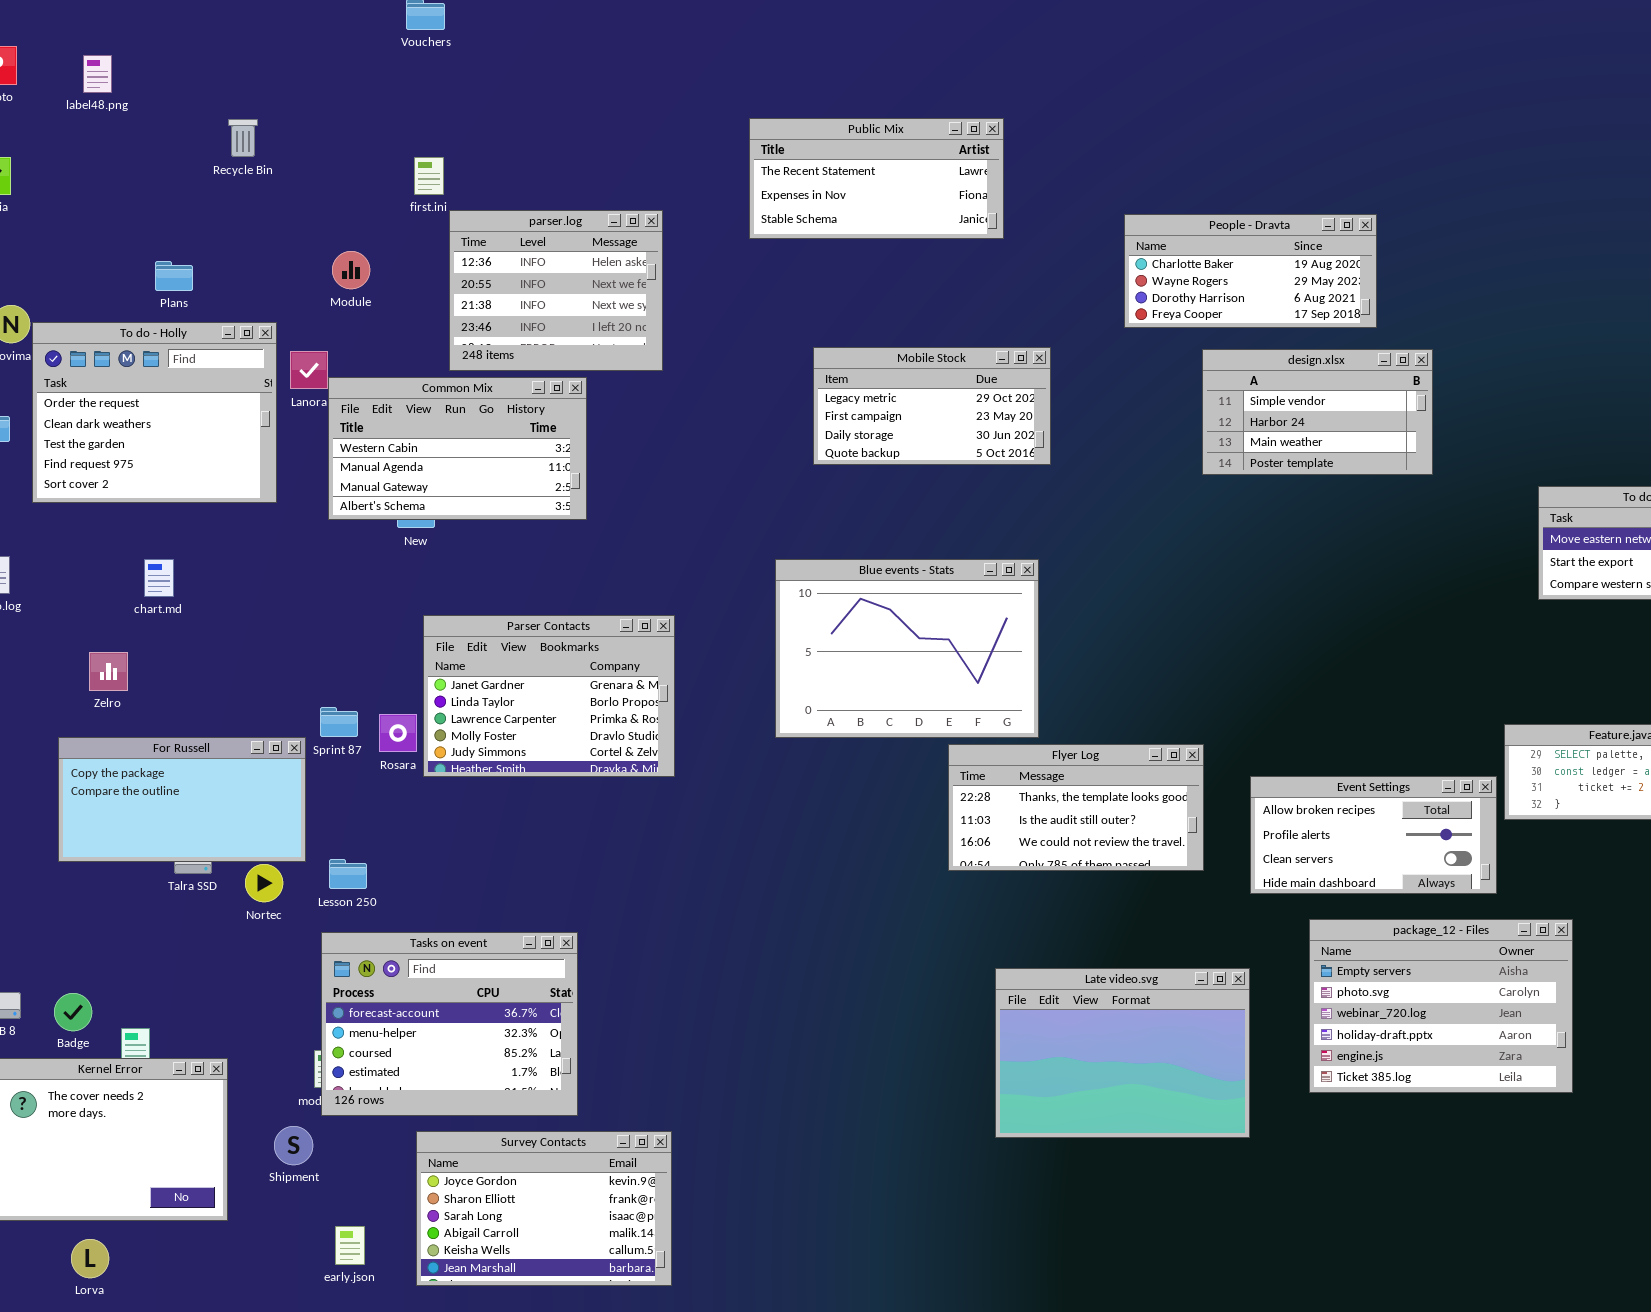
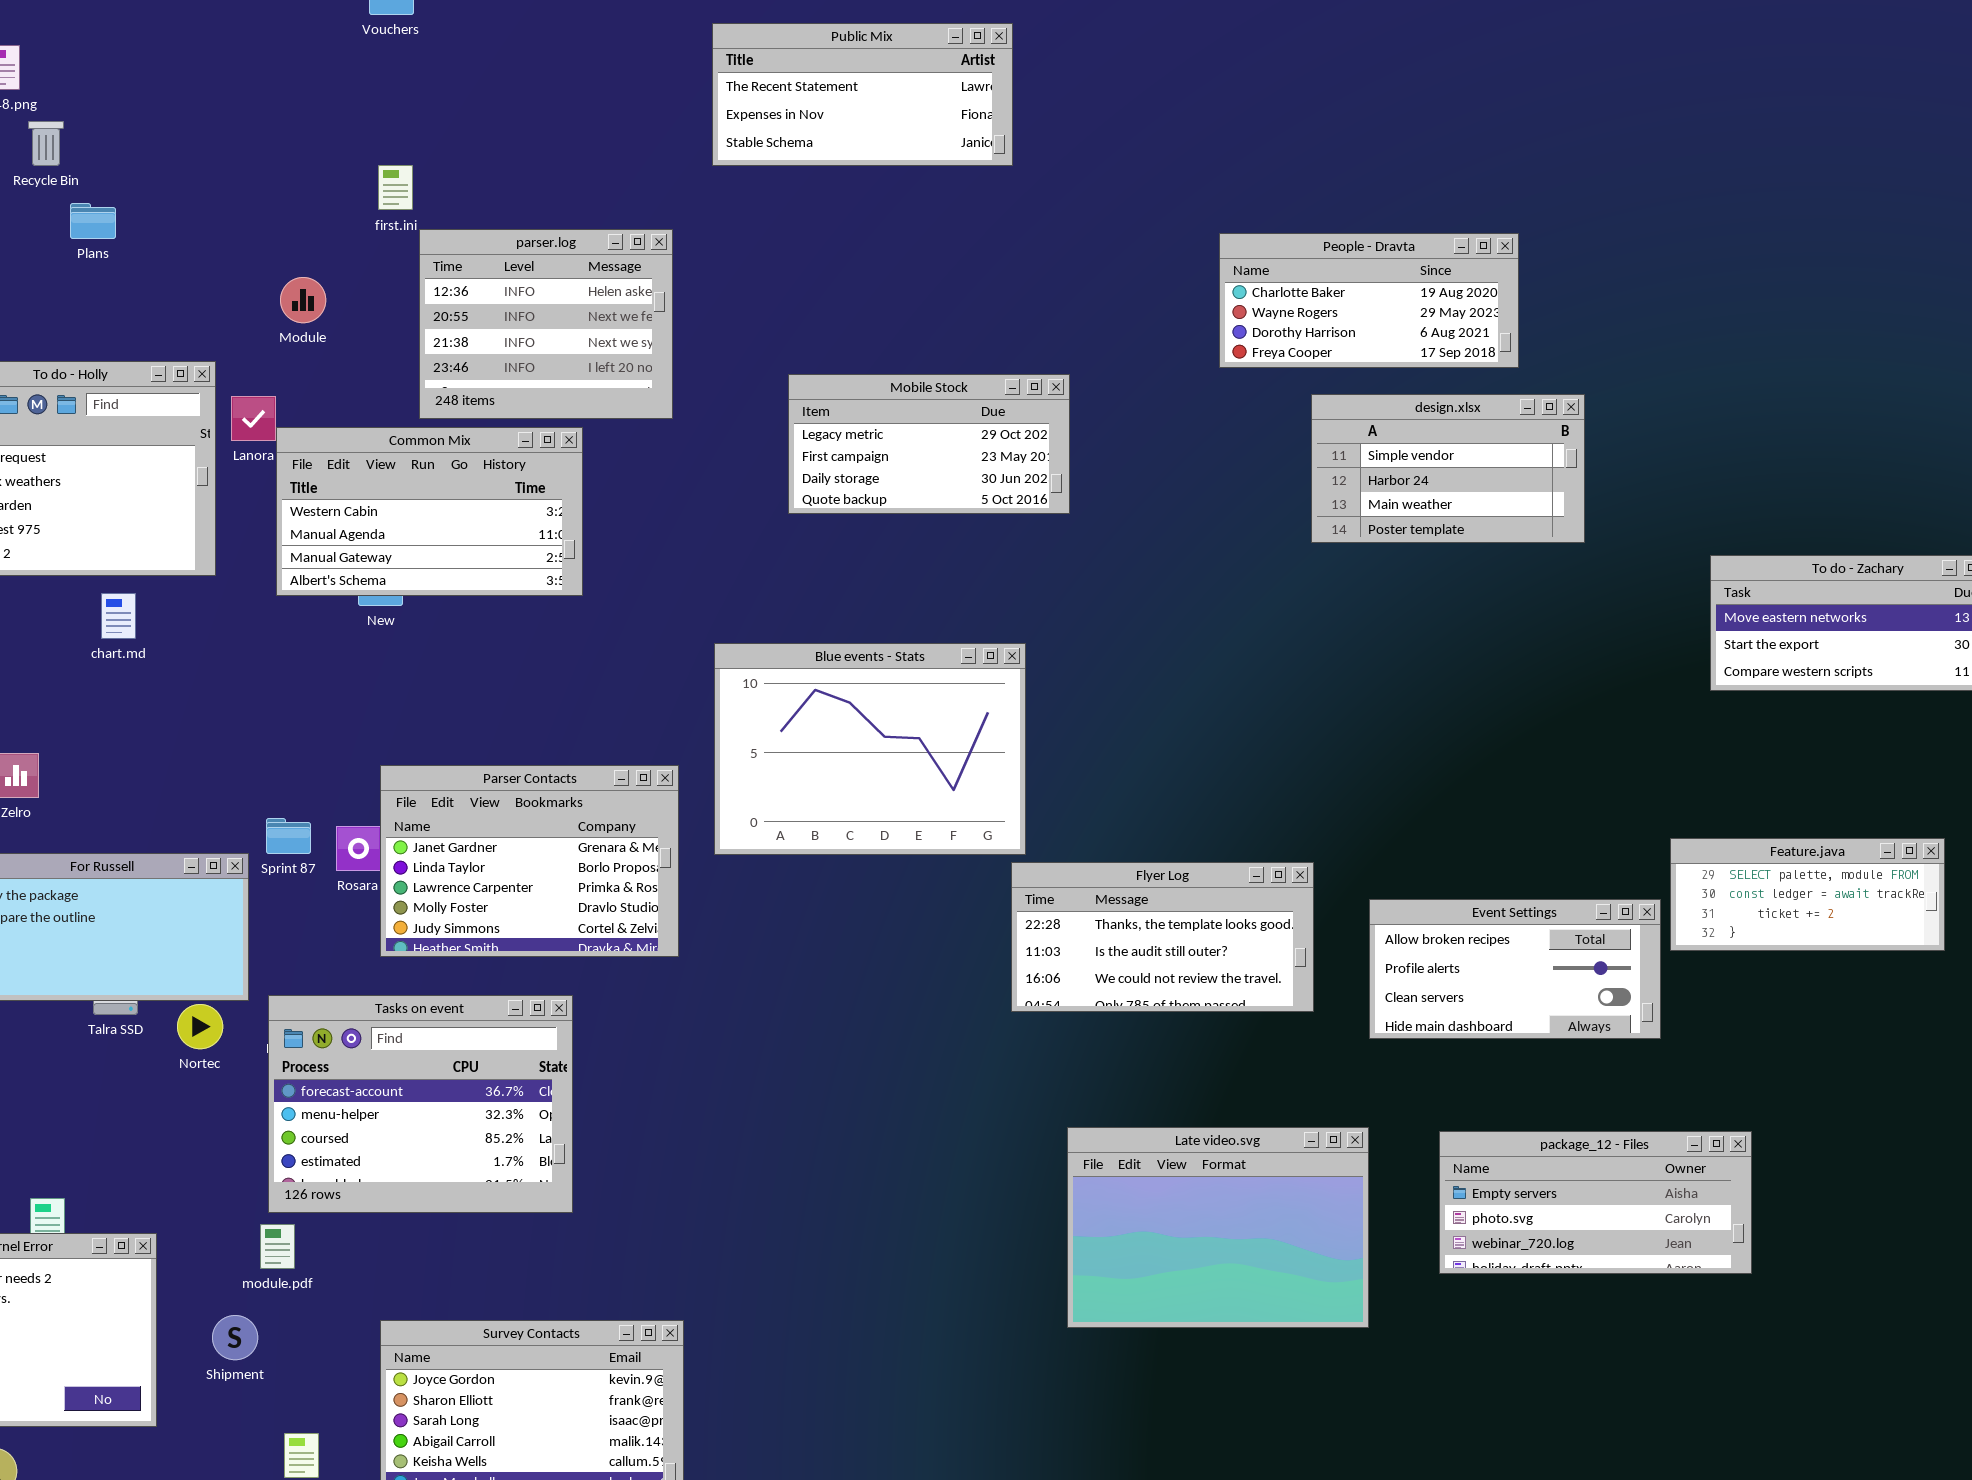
Public Mix: [749,118,1004,239] -> [712,23,1013,166], moved
Recycle Bin: [228,119,258,157] -> [28,121,64,166], moved
Plans: [155,261,193,291] -> [70,203,116,239], moved
Mobile Stock: [813,347,1051,465] -> [788,374,1070,514], moved
chart.md: [144,559,174,597] -> [101,593,136,639], moved
Blue events - Stats: [775,559,1039,738] -> [714,643,1026,855], moved
Parser Contacts: [423,615,675,777] -> [380,765,679,957], moved
package_12 - Files: [1309,919,1573,1093] -> [1439,1131,1752,1274], resized
Tasks on event: [321,932,578,1116] -> [268,995,573,1213], moved

